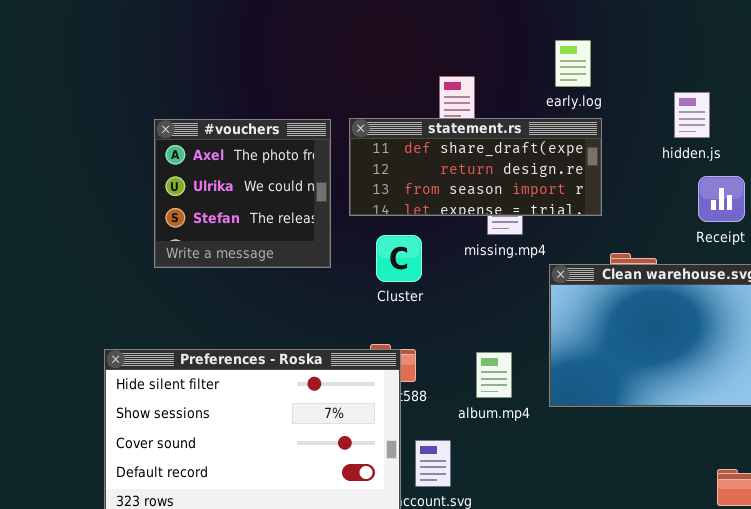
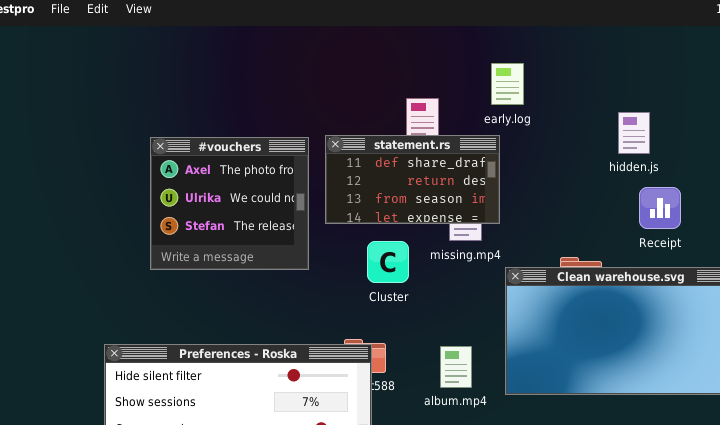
early.log: [555,40,591,87] -> [491,63,524,105], moved
statement.rs: [349,118,602,216] -> [325,135,500,224], resized
Cluster: [376,235,422,282] -> [367,241,409,283], moved

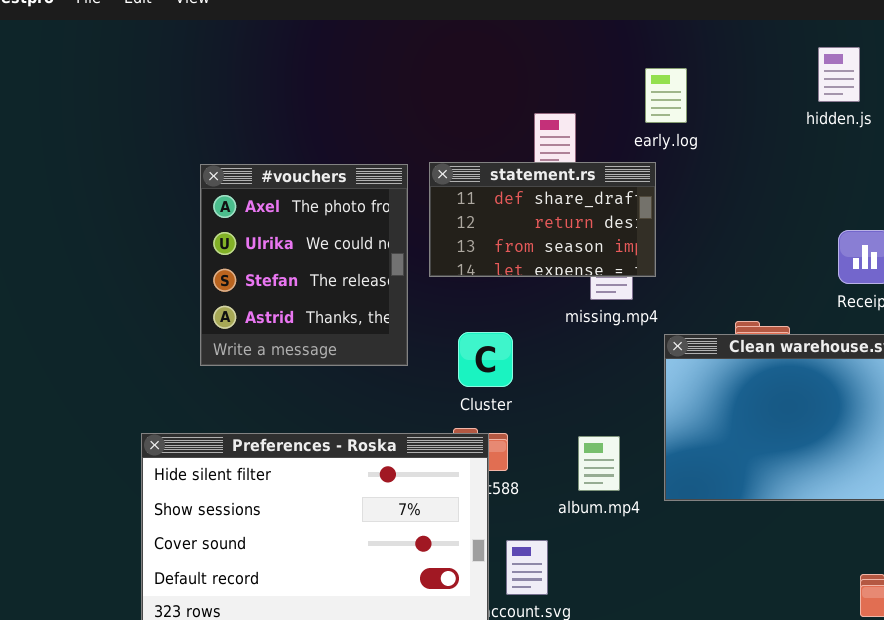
hidden.js: [618,112,650,154] -> [818,47,860,102], moved
#vouchers: [150,137,309,270] -> [200,164,408,366], resized
Cluster: [367,241,409,283] -> [458,332,513,387], moved

